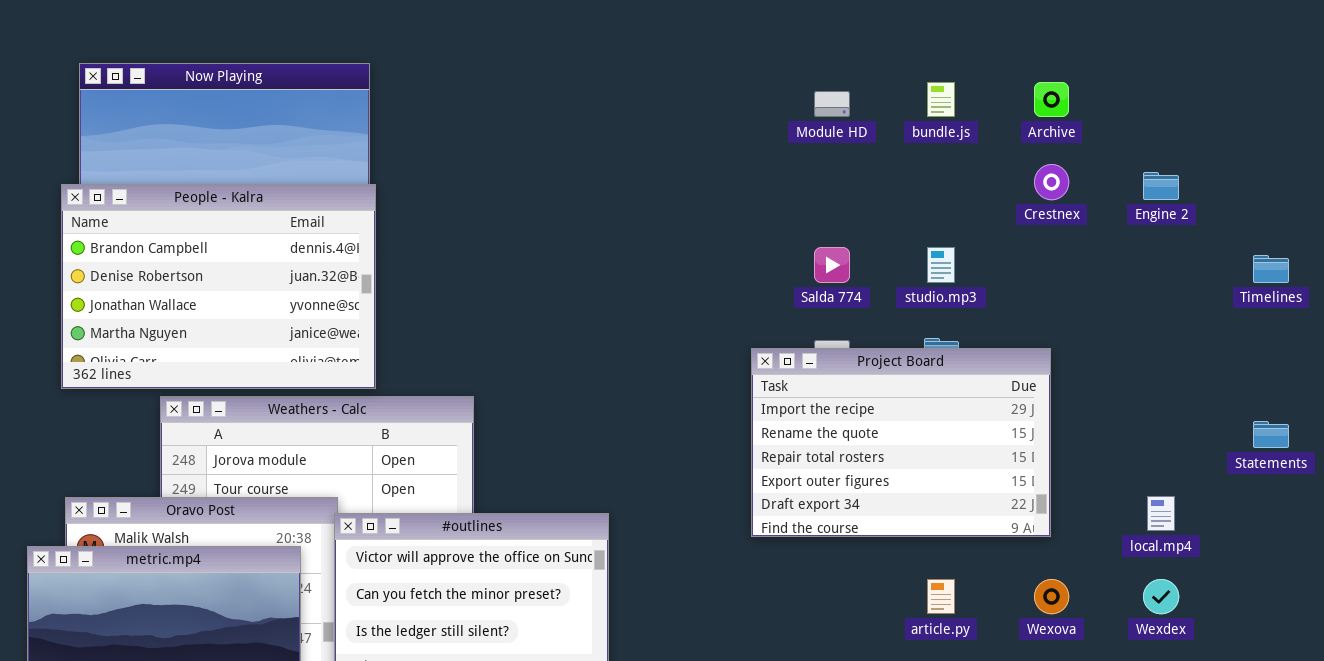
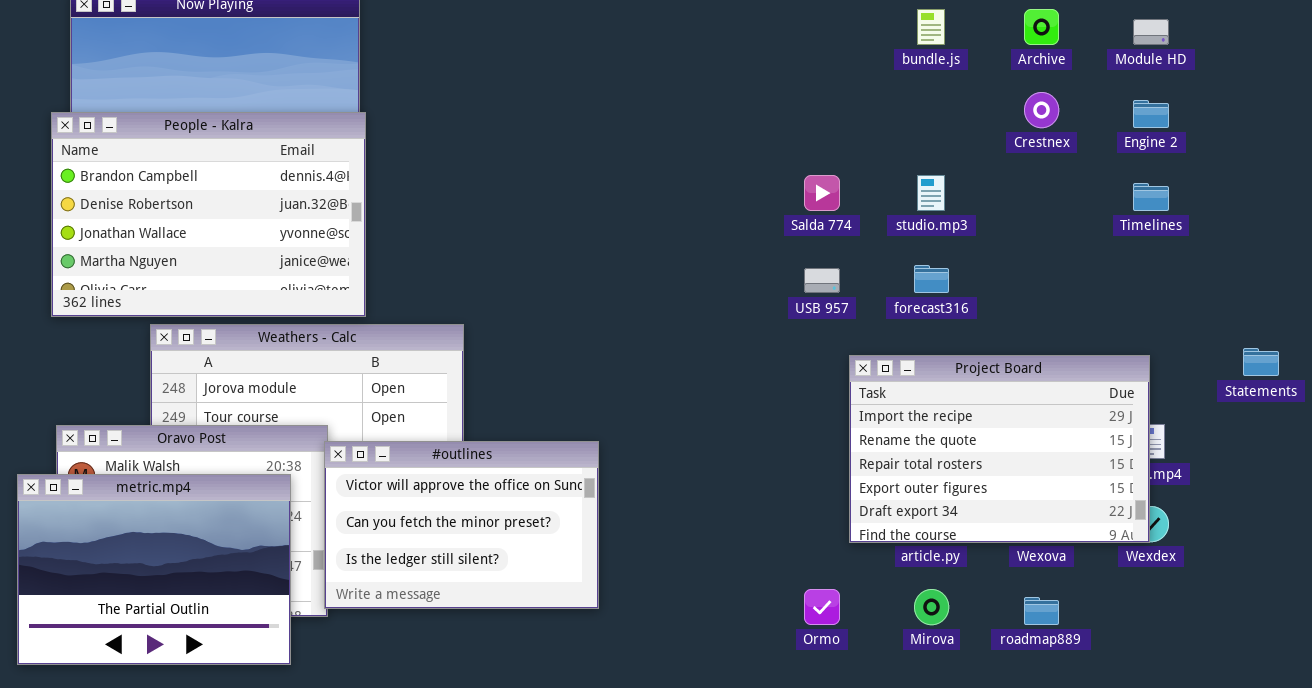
Module HD: [814,91,850,117] -> [1133,19,1169,45], moved
Timelines: [1253,255,1289,283] -> [1133,183,1169,211], moved
Project Board: [751,348,1051,537] -> [849,355,1150,543], moved

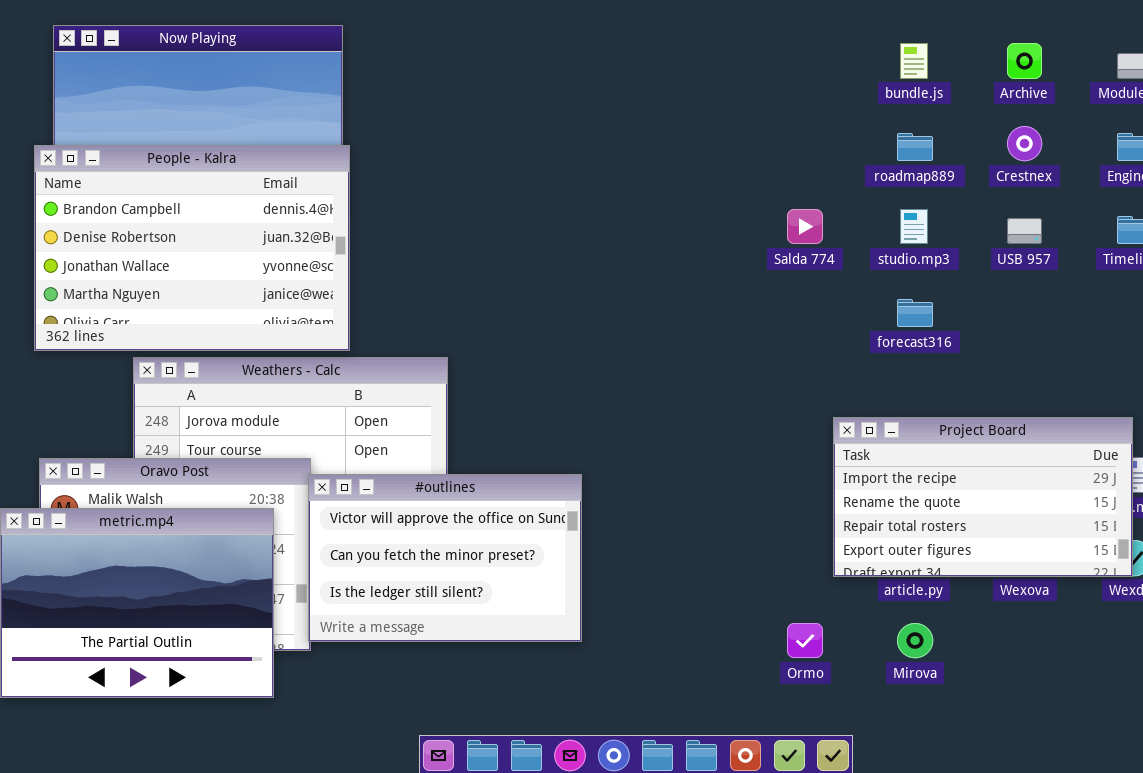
USB 957: [804,268,840,293] -> [1007,218,1042,244], moved
Project Board: [849,355,1150,543] -> [833,417,1133,577], resized
roadmap889: [1024,597,1059,625] -> [897,133,933,161], moved

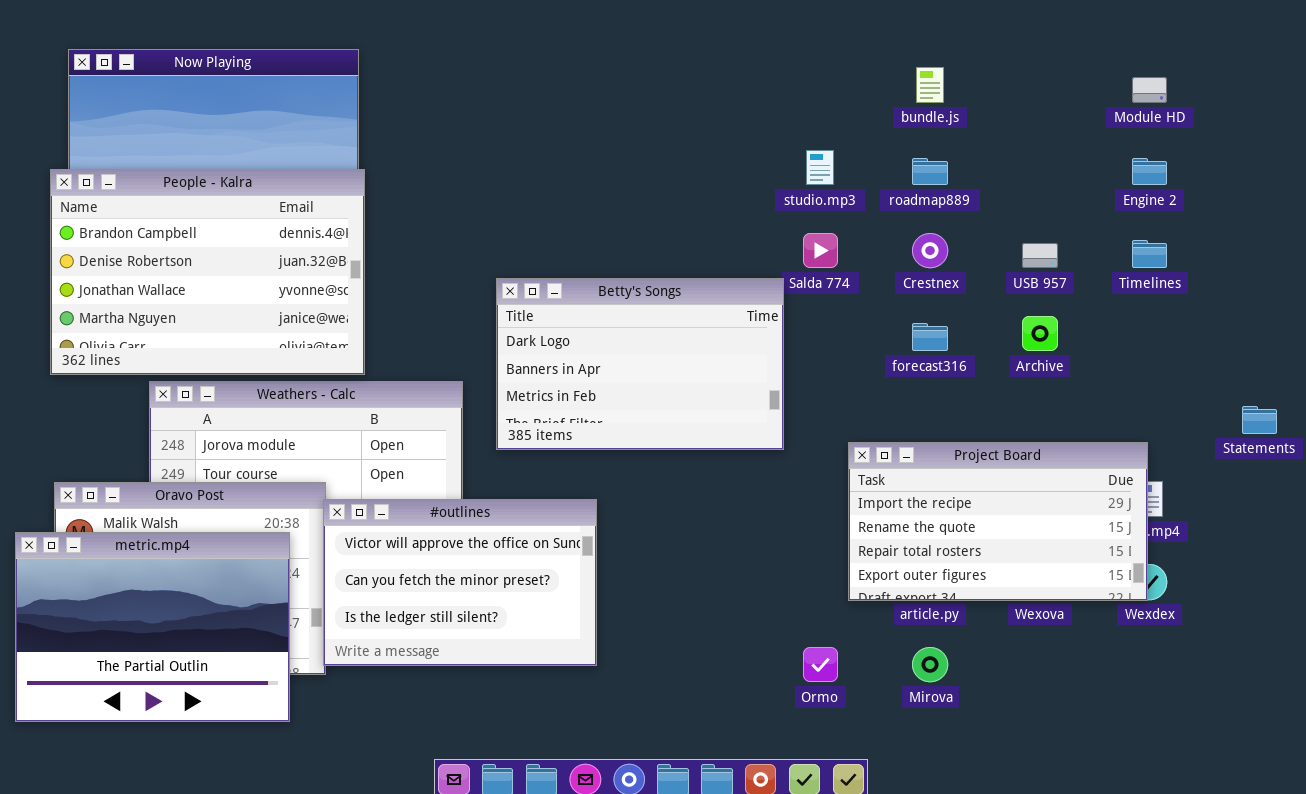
Archive: [1007,43,1042,79] -> [1022,316,1058,351], moved
Crestnex: [1007,126,1042,161] -> [912,233,948,268], moved
studio.mp3: [900,209,928,244] -> [806,150,834,185], moved
Betty's Songs: none -> [496,278,784,450], opened

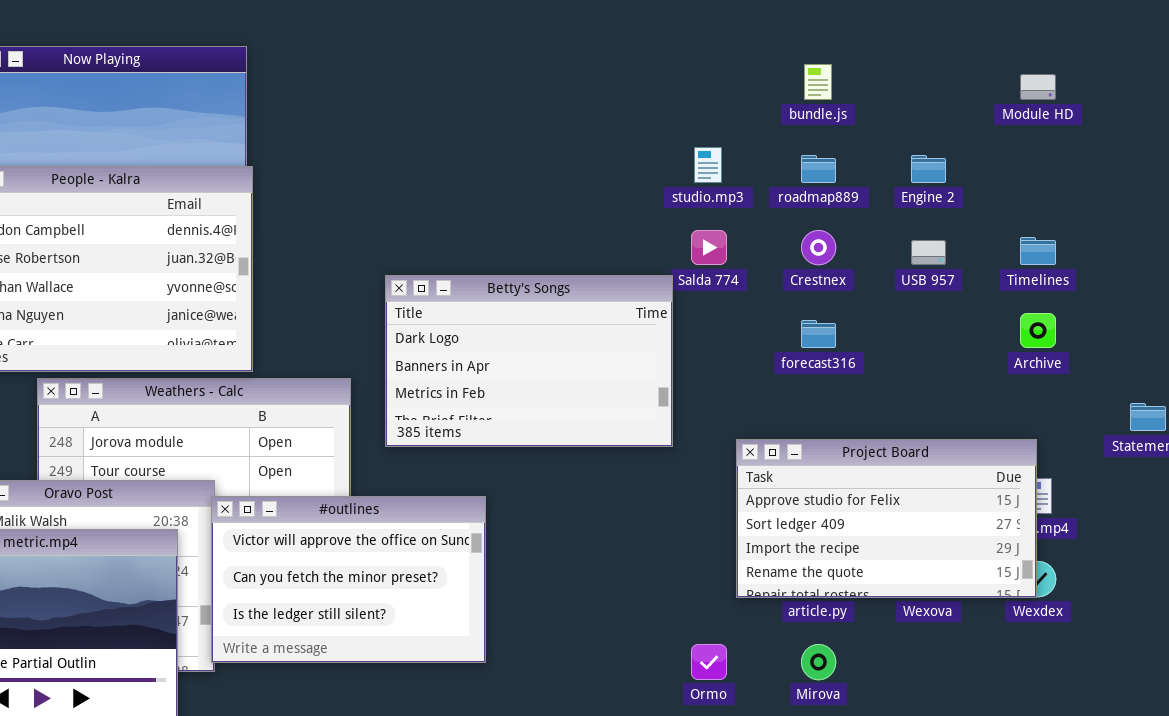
Engine 2: [1132,158,1167,185] -> [911,155,946,183], moved
Archive: [1022,316,1058,351] -> [1020,313,1056,348], moved
Project Board: [848,442,1148,601] -> [736,439,1037,598], scrolled up 2 rows

